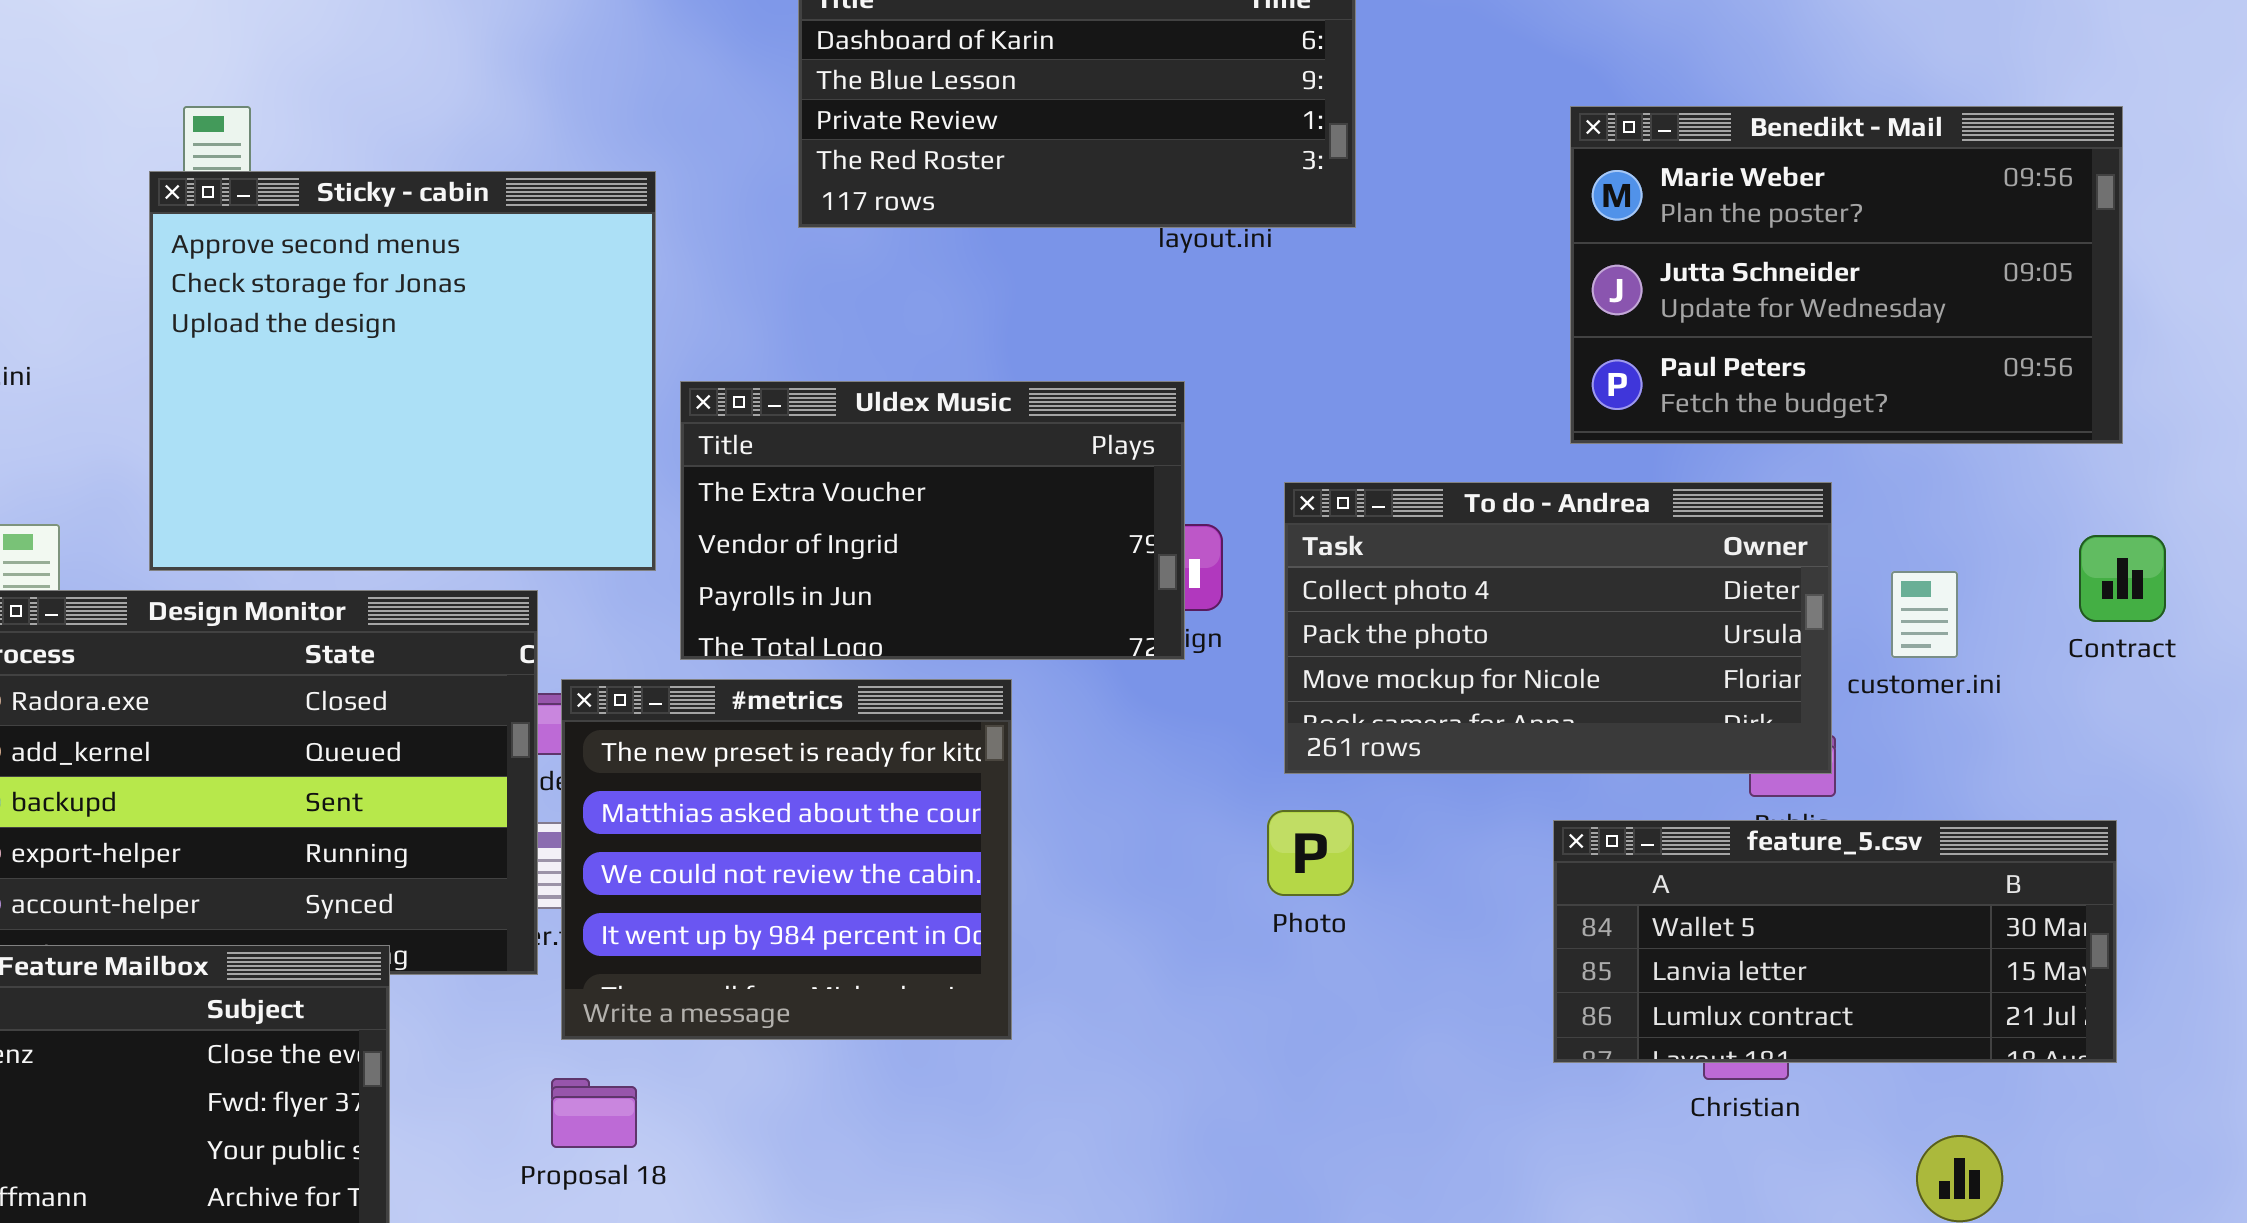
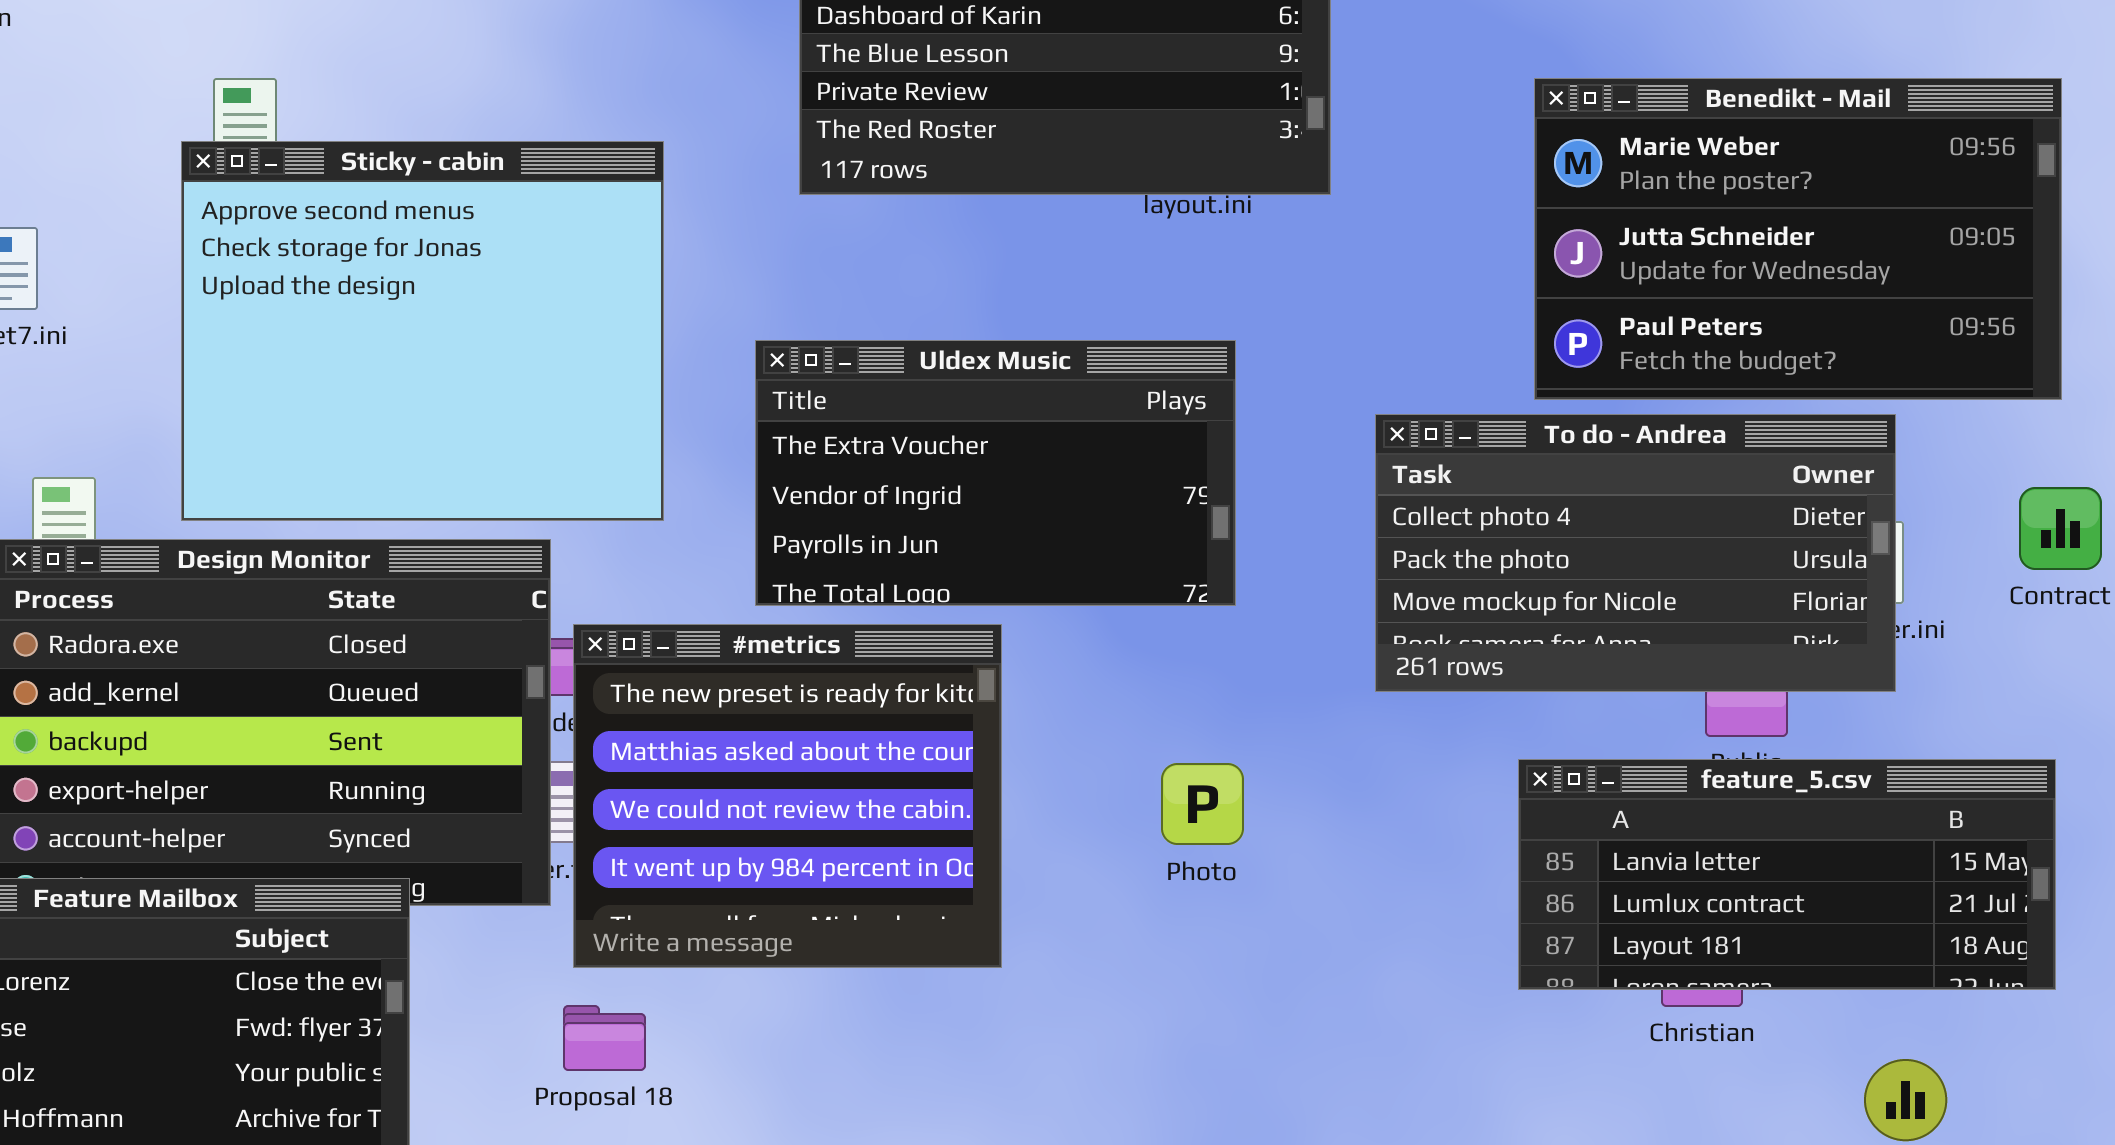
Uldex Music: [680,381,1185,660] -> [755,340,1236,606], moved
To do - Andrea: [1284,482,1832,774] -> [1375,414,1896,692], moved
Photo: [1267,810,1354,896] -> [1161,763,1244,845], moved
feature_5.csv: [1553,820,2117,1063] -> [1518,759,2056,990], scrolled down 1 row

